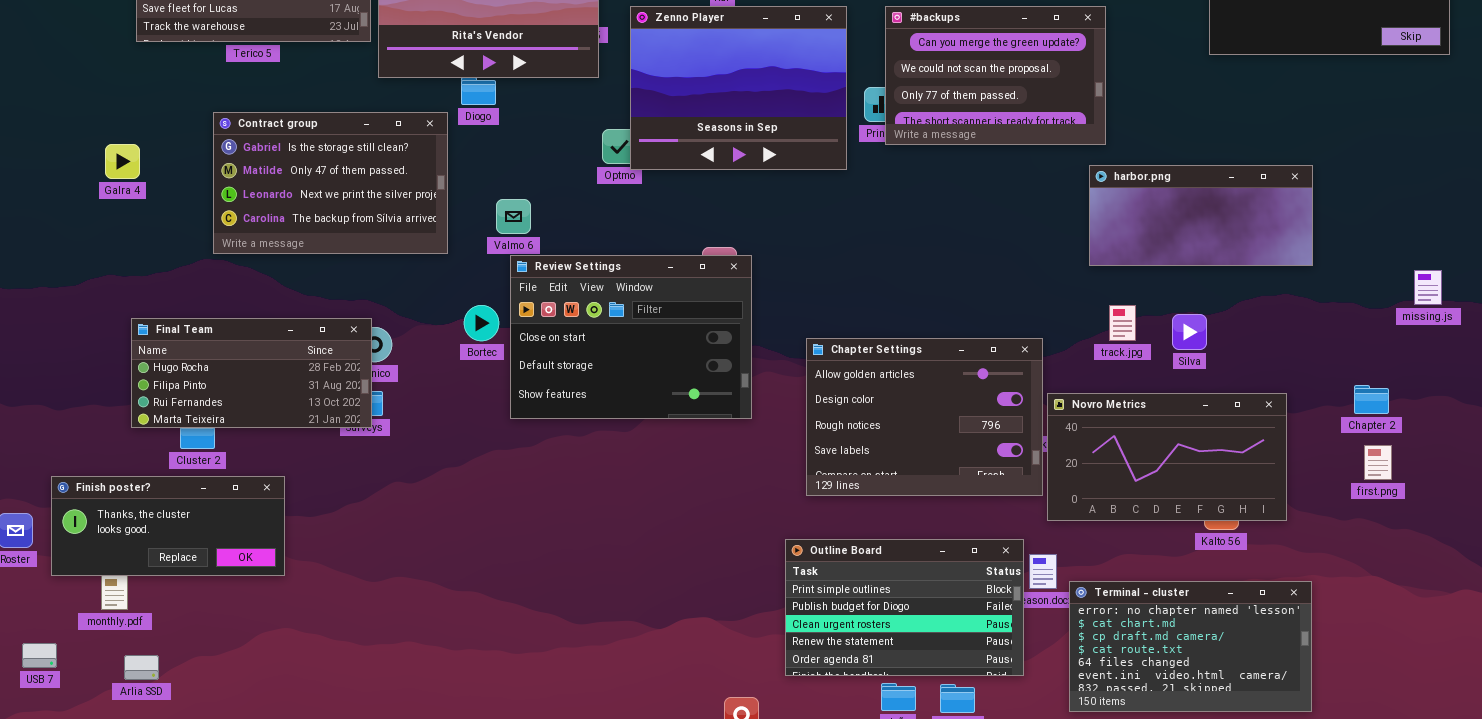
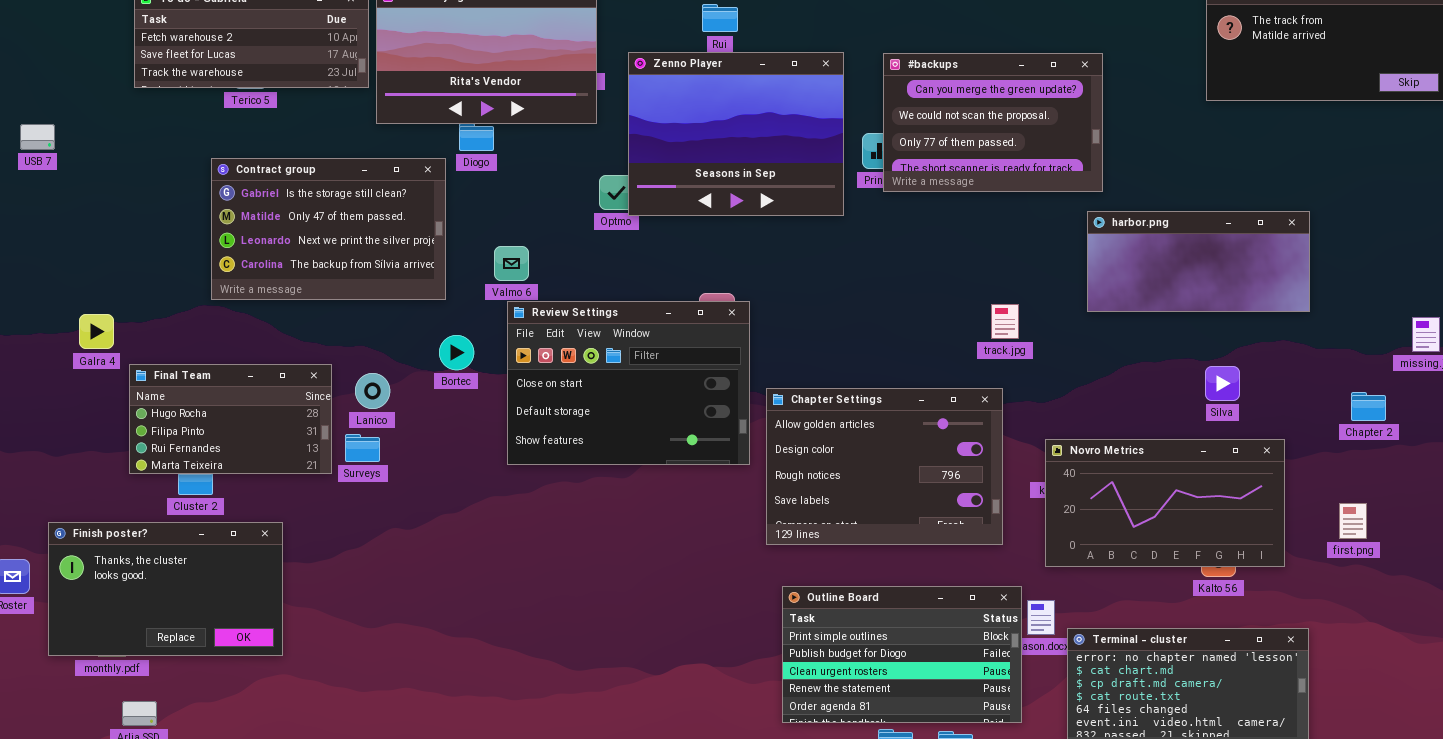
Galra 4: [105,144,140,179] -> [79,314,114,349], moved
Bortec: [464,305,499,341] -> [439,335,474,370], moved
track.jpg: [1109,305,1136,341] -> [991,304,1019,339], moved
Silva: [1172,314,1207,350] -> [1205,366,1240,401], moved
Final Team: [131,318,372,428] -> [129,364,332,474], resized
Chapter Settings: [806,338,1043,496] -> [766,388,1003,545], moved
Chapter 2: [1354,385,1389,414] -> [1351,392,1386,421], moved
first.png: [1364,445,1392,480] -> [1339,503,1367,539], moved
Finish poster?: [51,476,285,576] -> [48,522,283,656], resized
USB 7: [22,643,57,668] -> [20,124,55,150], moved

